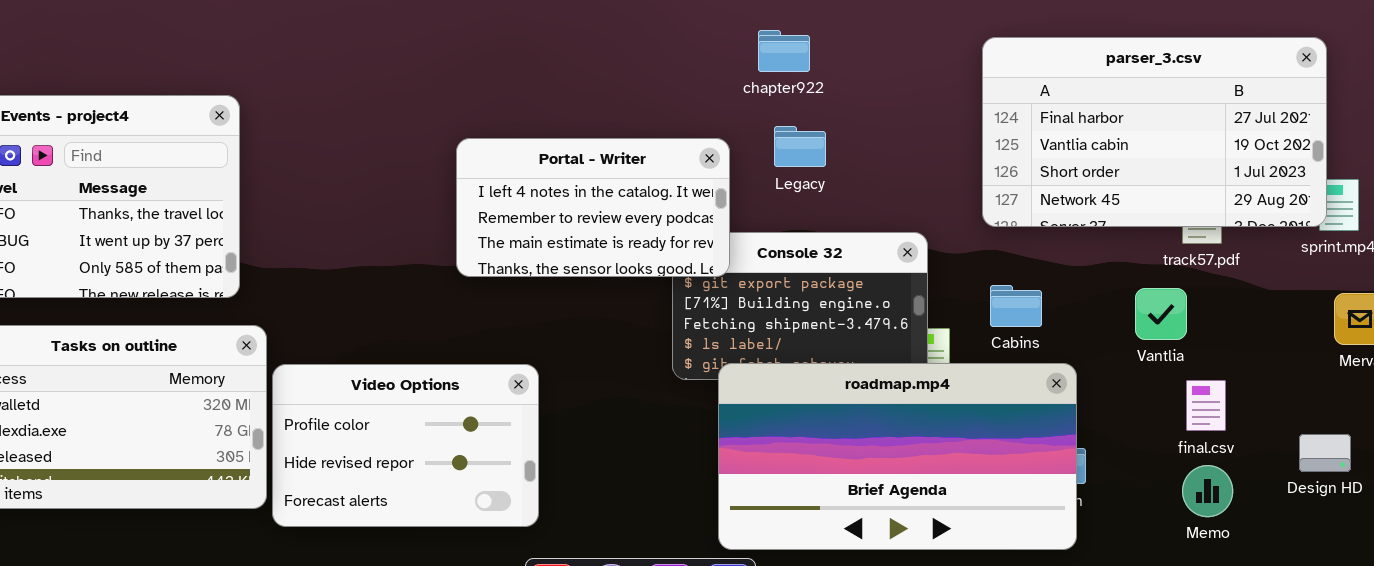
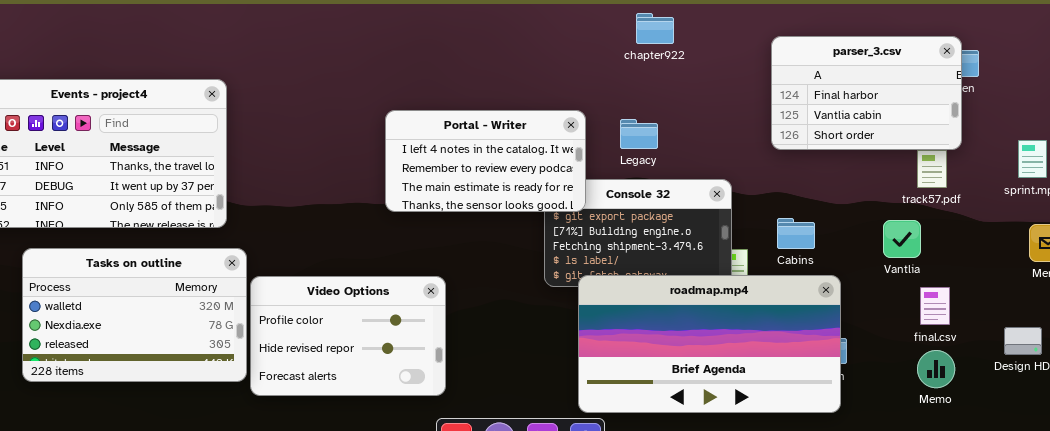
chapter922: [758,30,810,72] -> [636,13,674,44], moved
parser_3.csv: [982,37,1327,227] -> [771,36,962,150], resized
Legacy: [774,126,826,167] -> [620,119,658,149], moved

